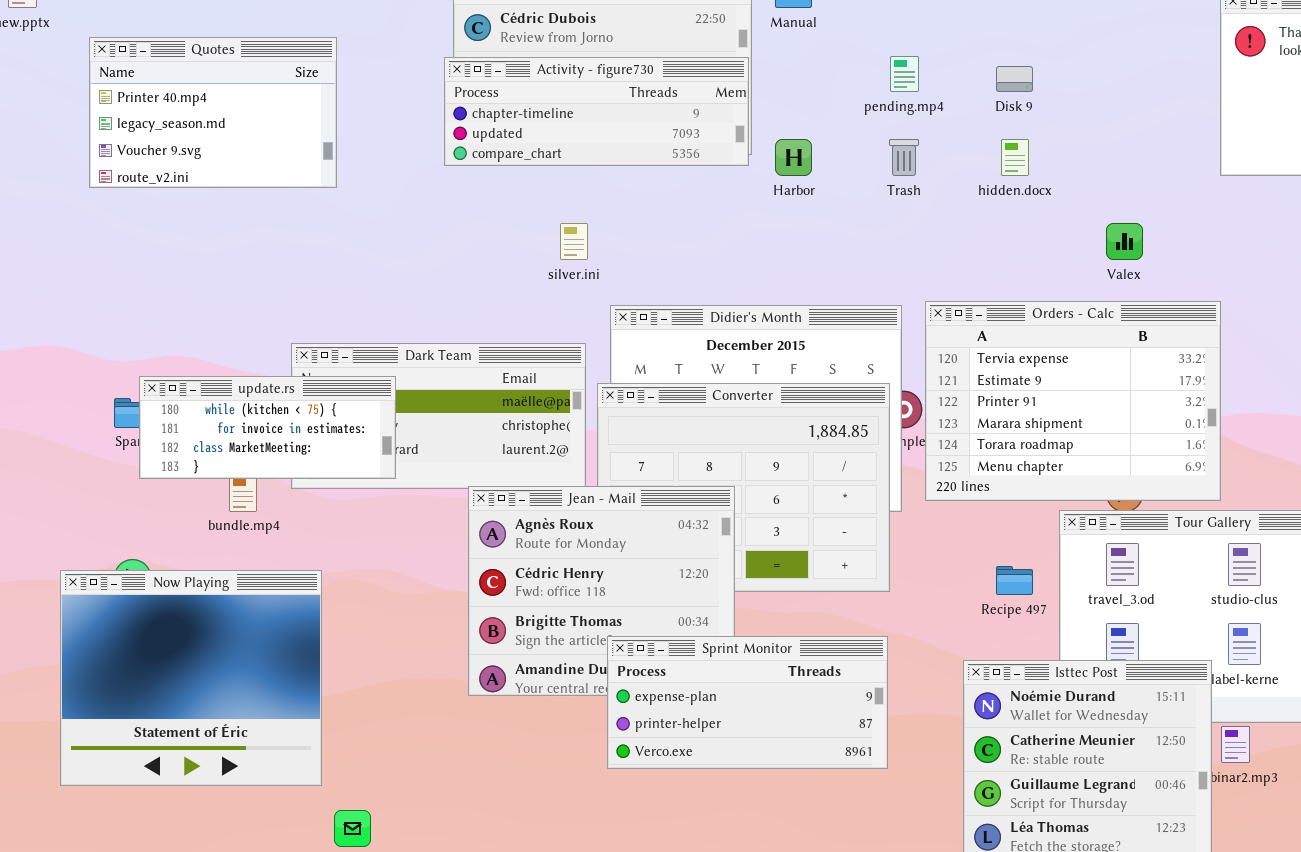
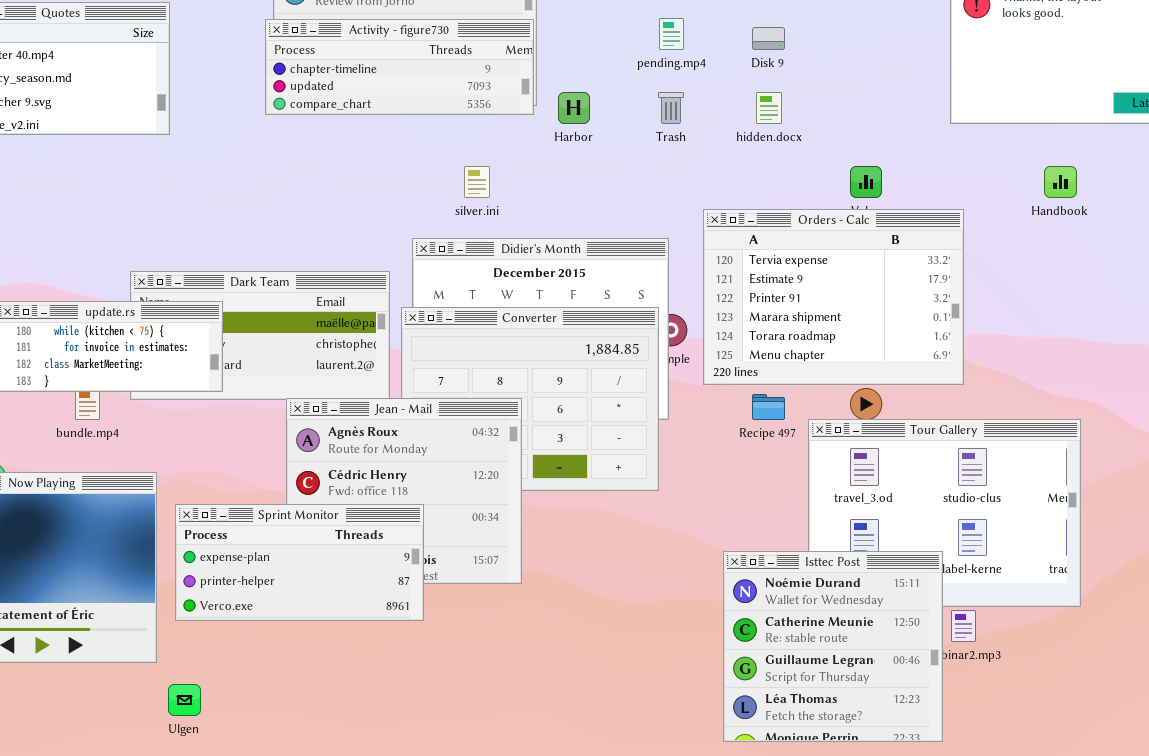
silver.ini: [560,223,588,260] -> [464,166,490,198], moved
Orders - Calc: [925,301,1221,501] -> [703,209,964,385], moved
Recipe 497: [996,566,1033,595] -> [752,394,785,420], moved
Sprint Monitor: [607,636,888,769] -> [175,504,424,621], moved

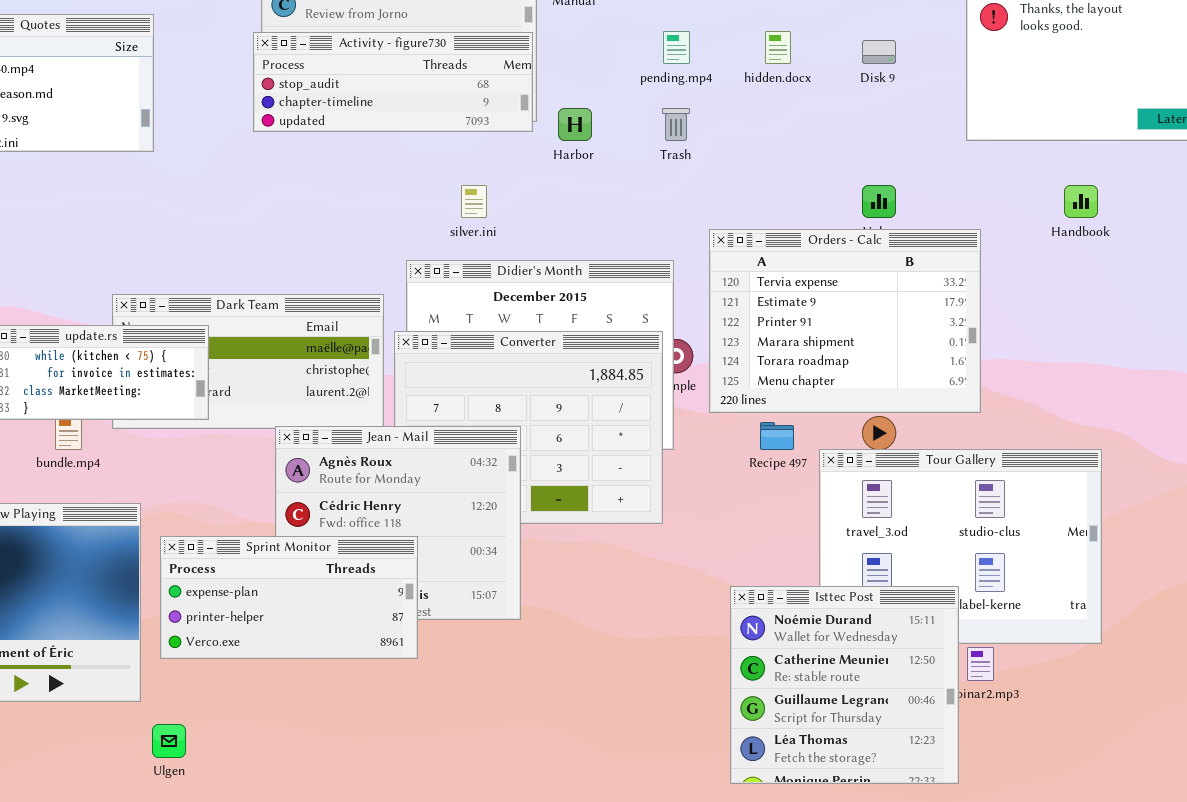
Activity - figure730: [265,19,534,115] -> [253,32,533,132], scrolled up 1 row
Disk 9: [752,27,785,50] -> [862,40,896,64], moved
hidden.docx: [756,92,782,124] -> [765,31,791,64], moved

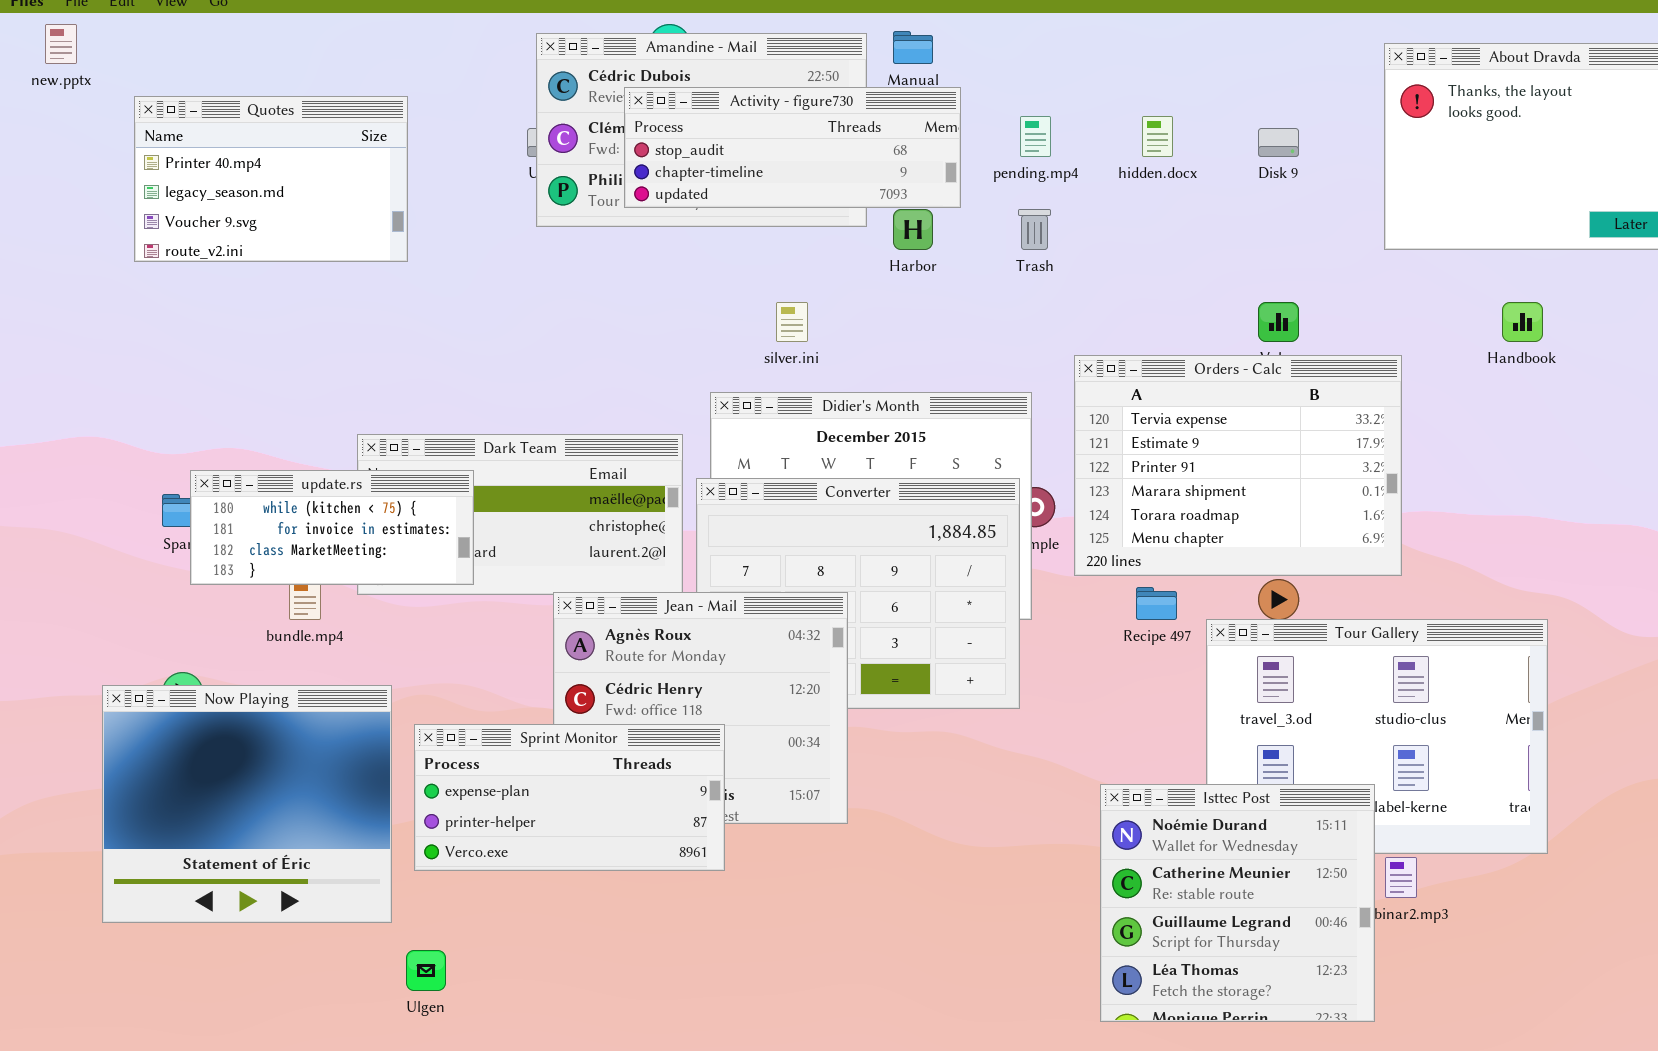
Activity - figure730: [253,32,533,132] -> [624,87,961,208], moved

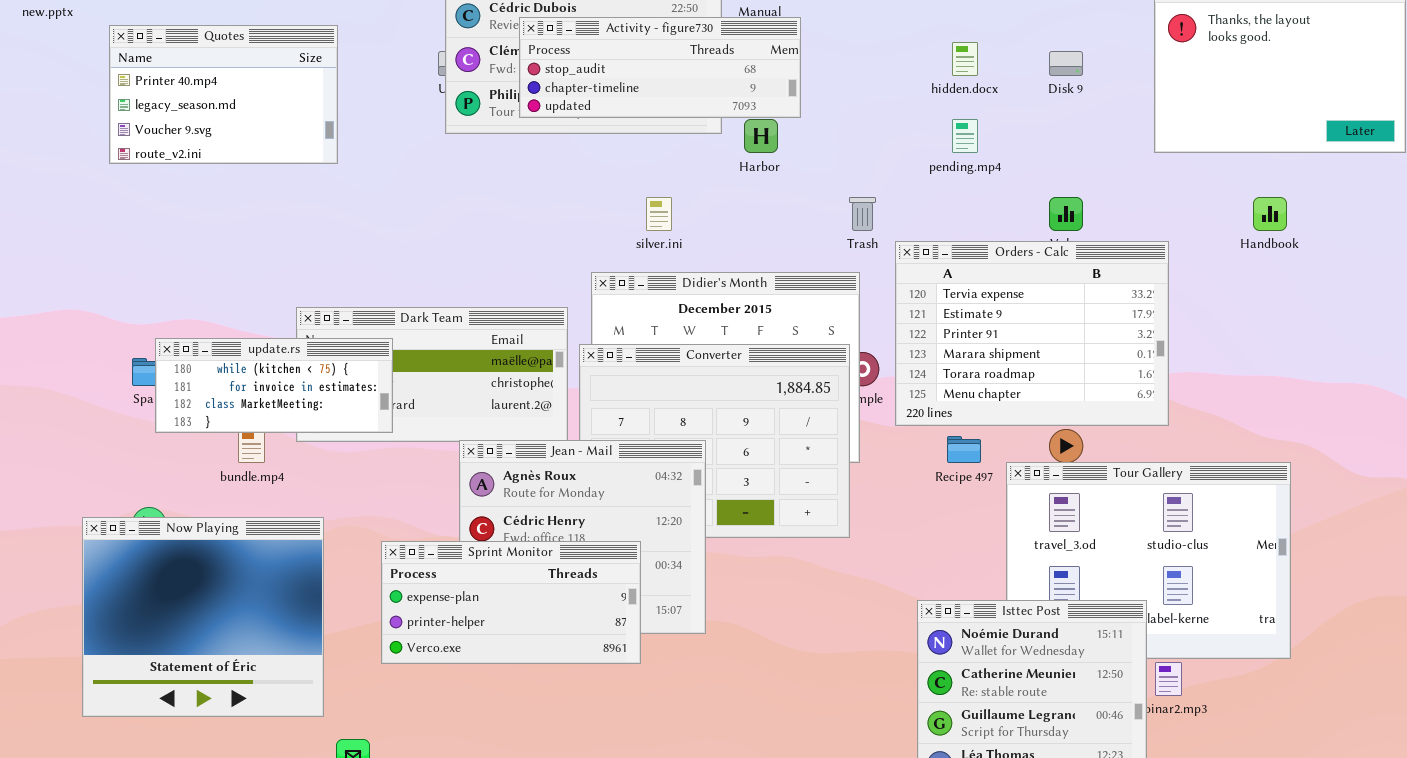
pending.mp4: [1020,116,1051,157] -> [952,119,978,153], moved
Trash: [1018,209,1051,250] -> [849,197,876,231], moved
Sprint Monitor: [414,724,725,871] -> [381,541,641,664], moved

